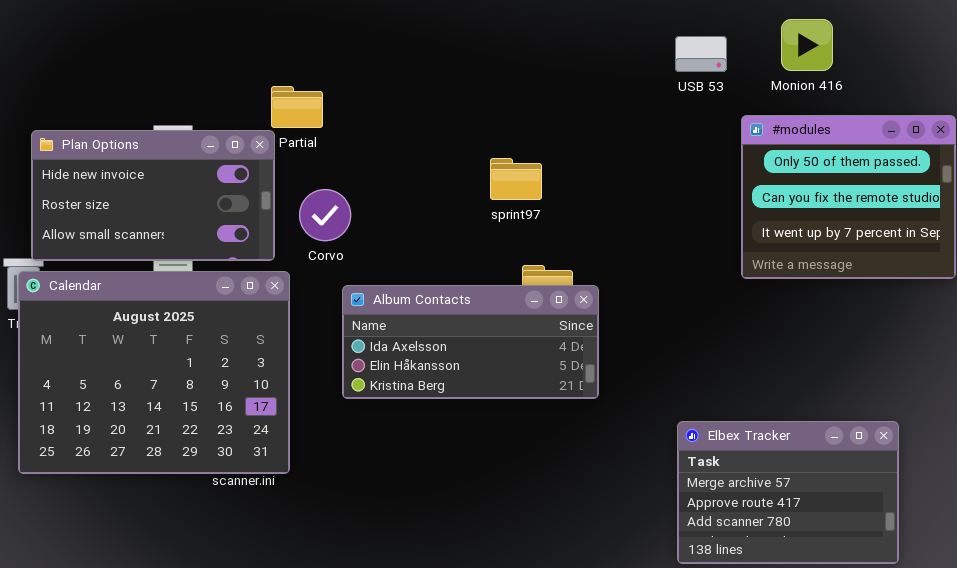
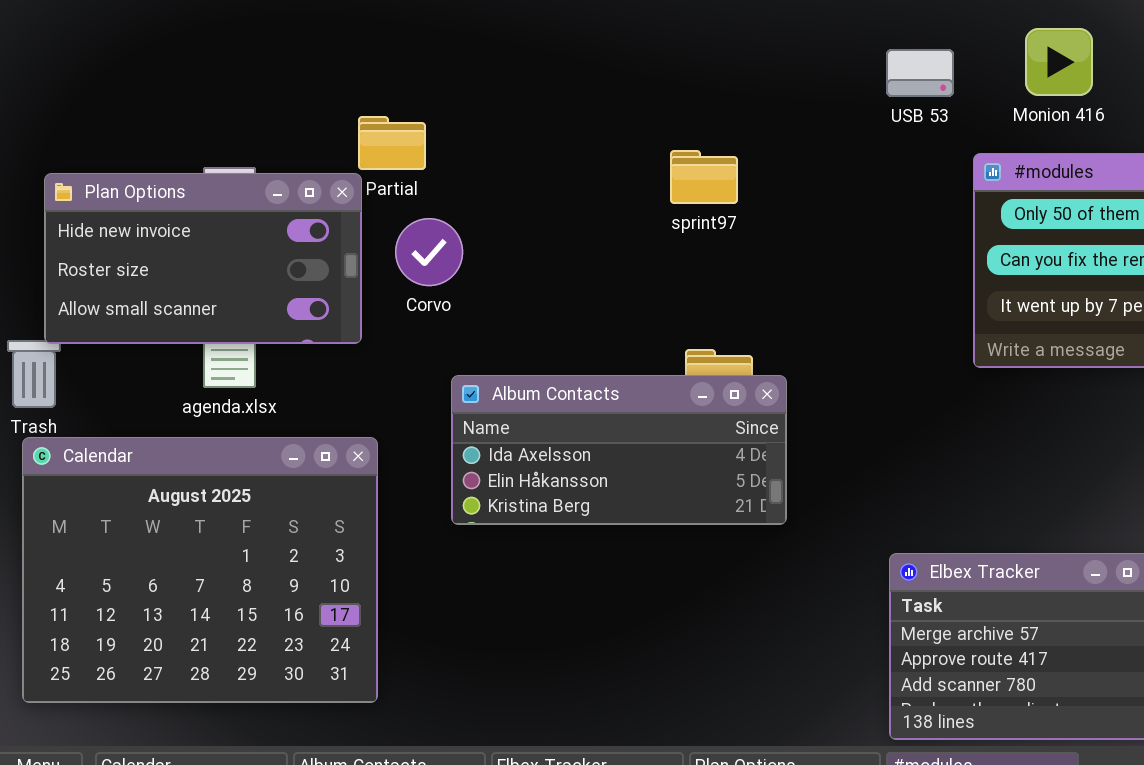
sprint97: [490,158,542,200] -> [670,150,738,204], moved
Corvo: [299,189,351,241] -> [395,218,463,286], moved
Calendar: [18,271,290,474] -> [22,437,378,703], moved

